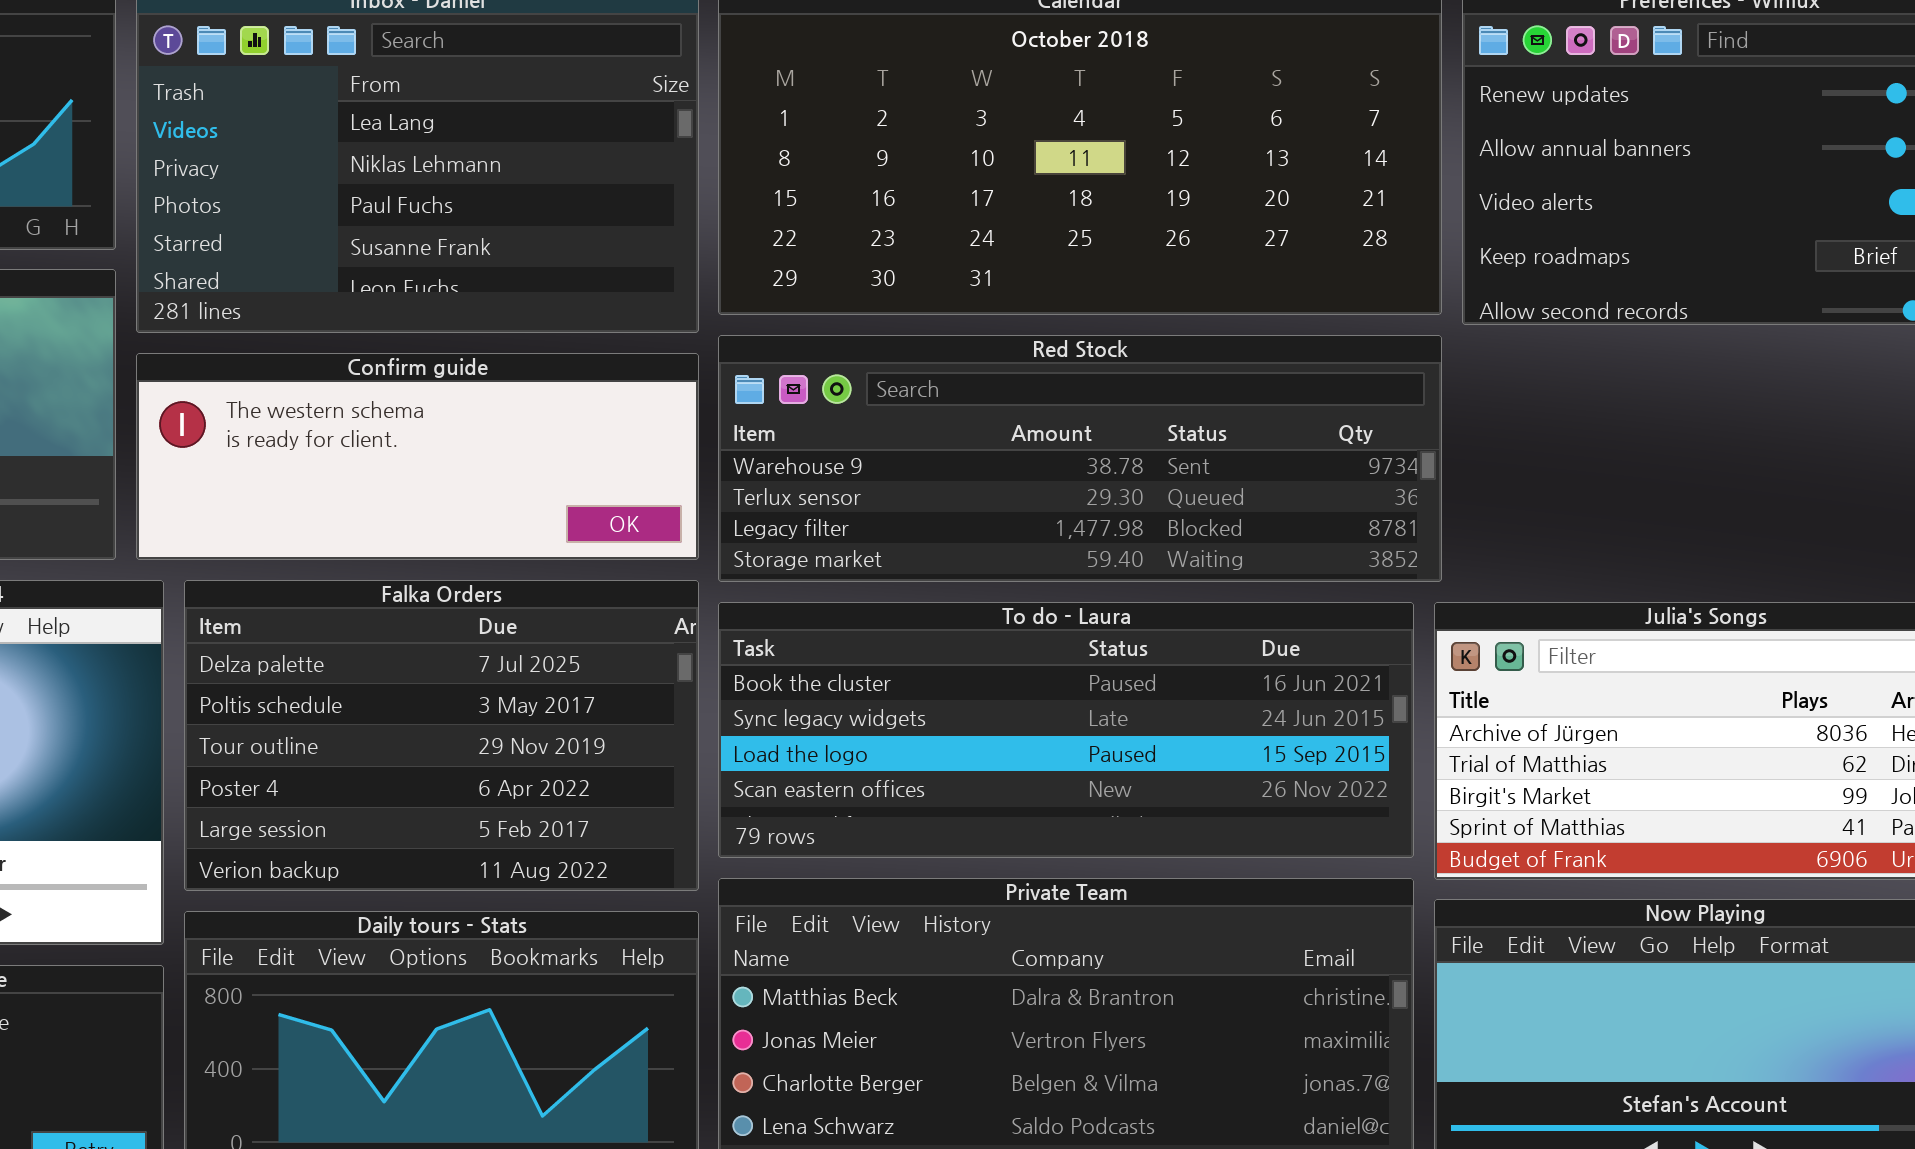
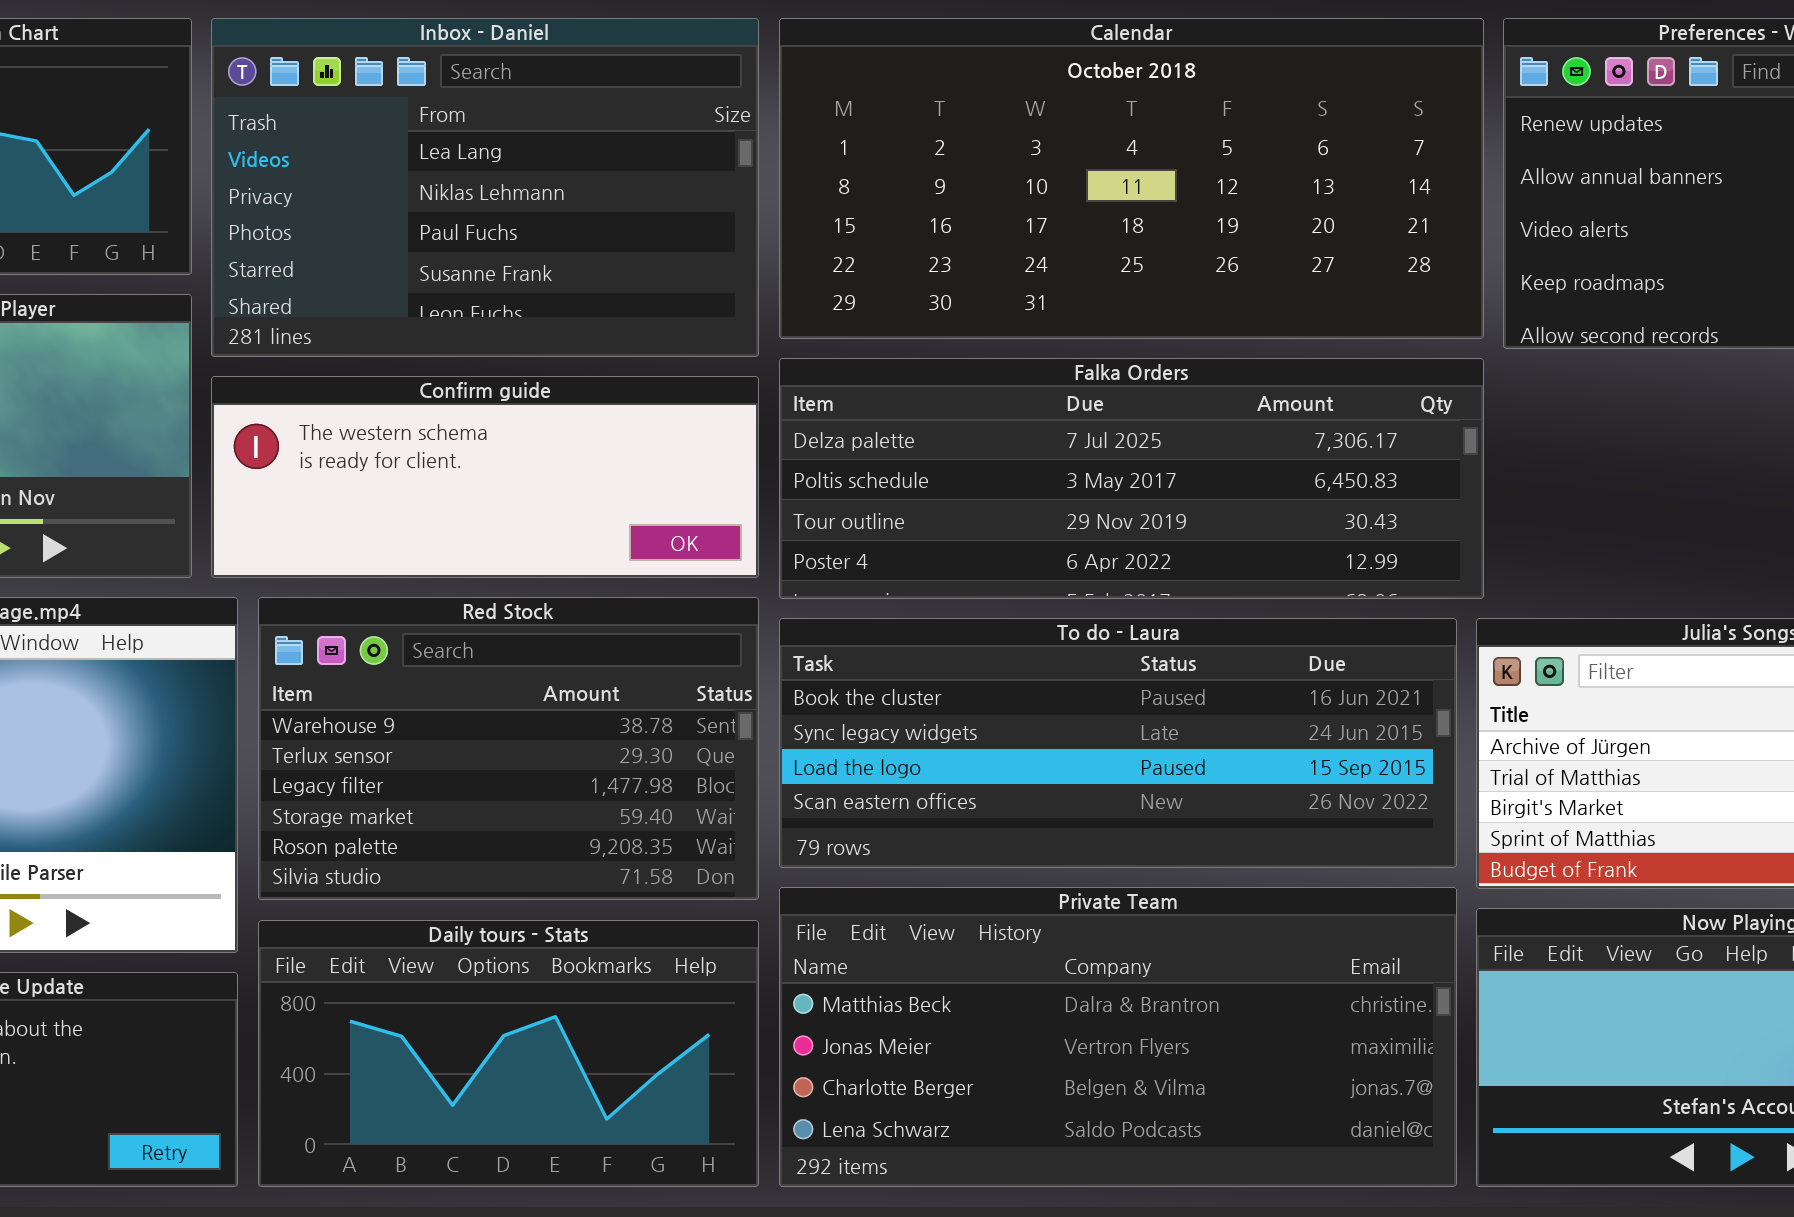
Red Stock: [718,335,1442,582] -> [258,597,759,900], moved, resized
Falka Orders: [184,580,699,891] -> [779,358,1484,599], moved, resized

